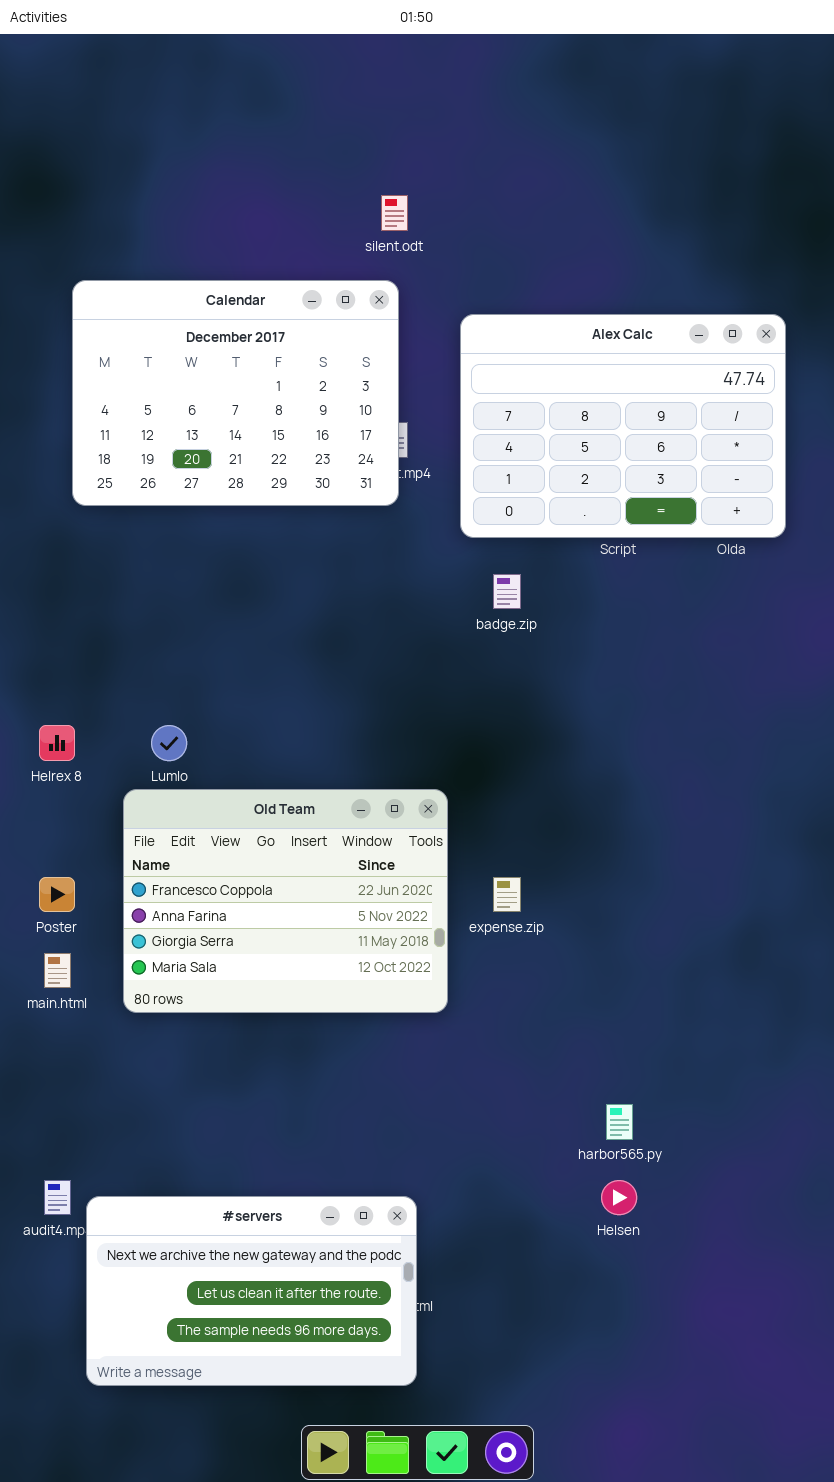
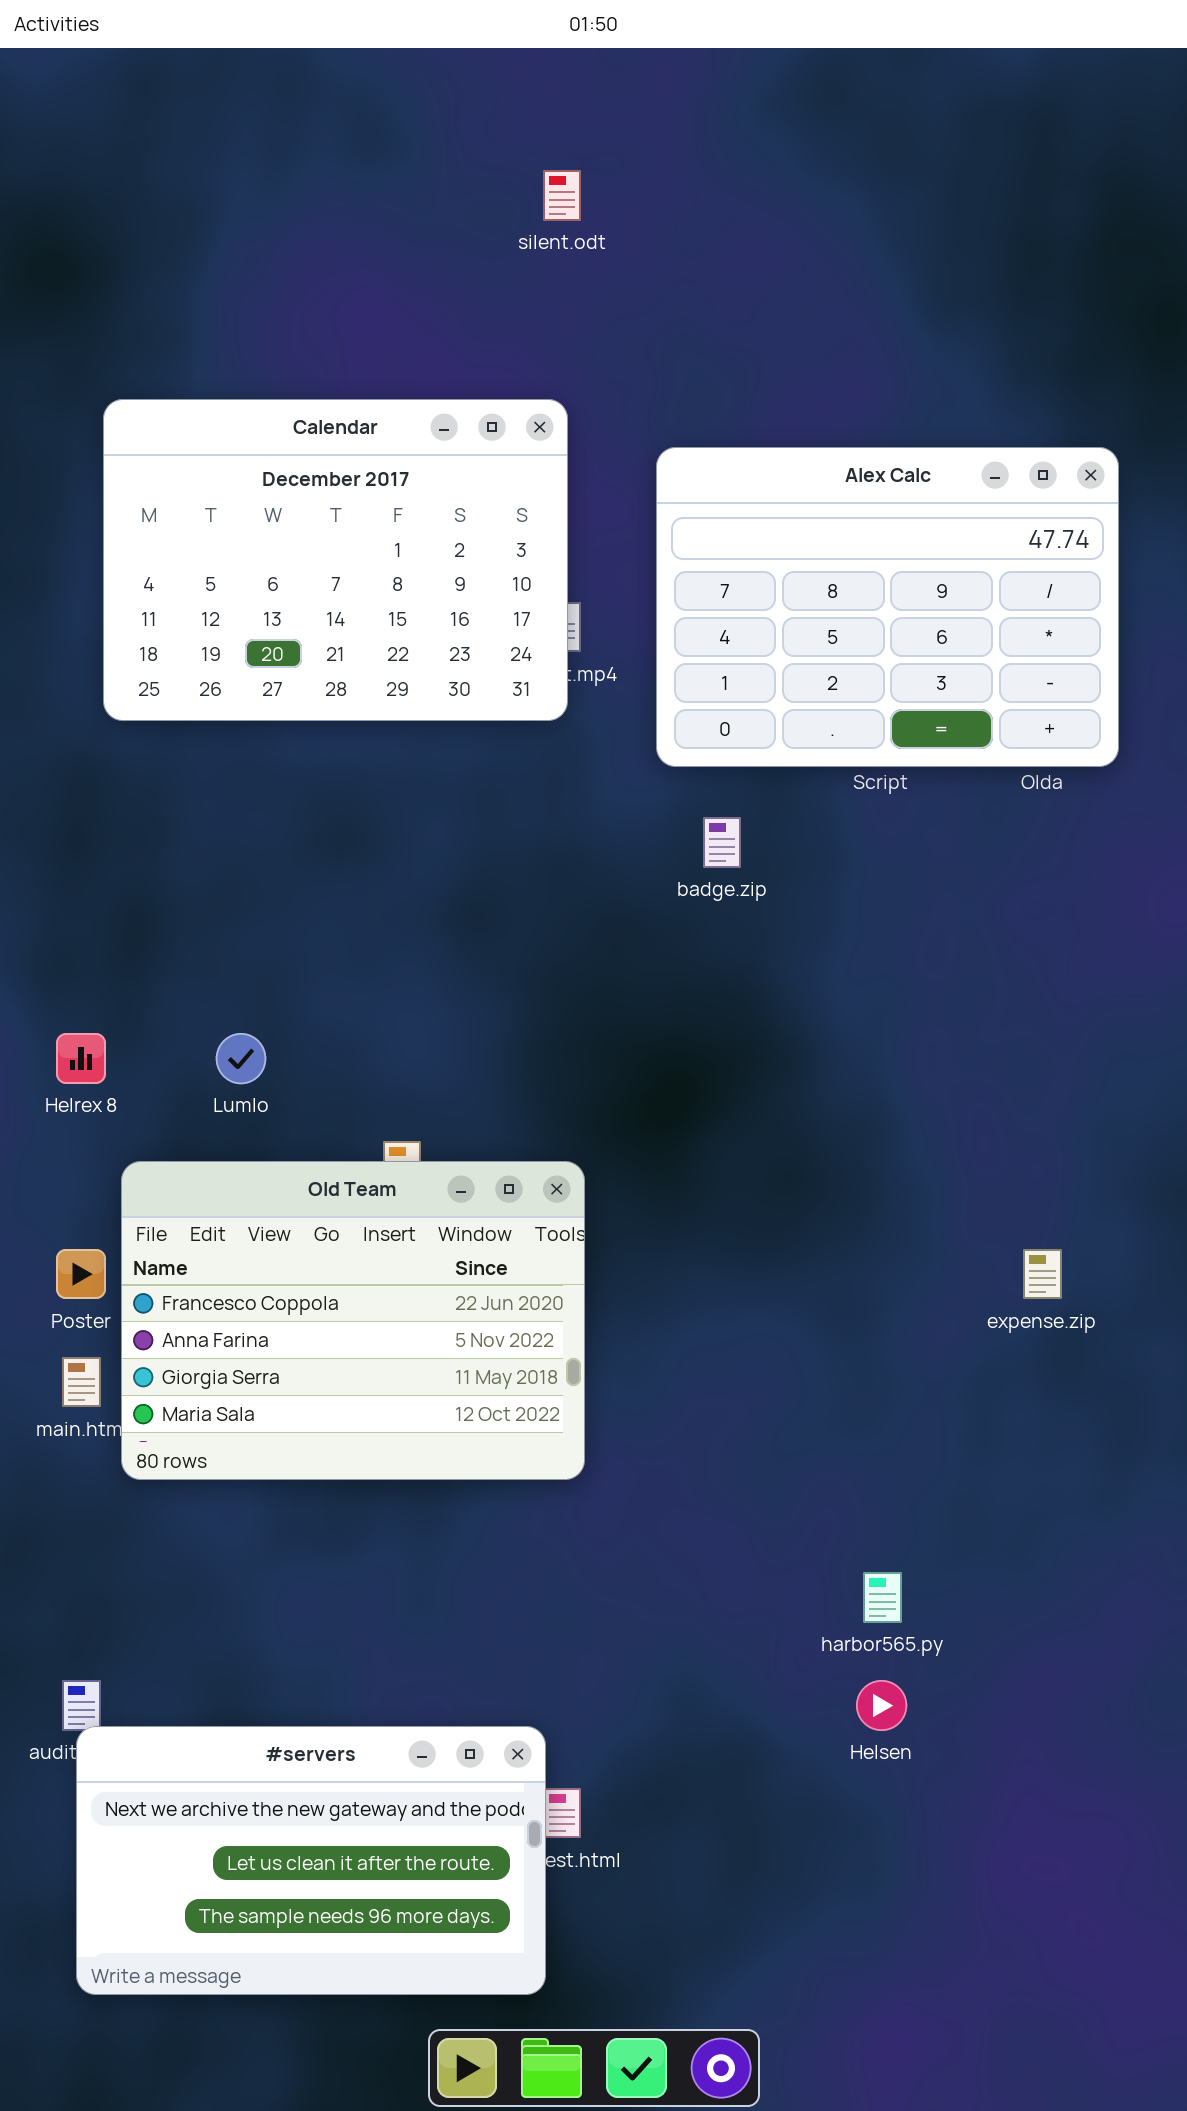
silent.odt: [381,195,408,231] -> [543,170,581,221], moved
Old Team: [123,789,448,1013] -> [121,1161,585,1480], moved
expense.zip: [493,877,521,912] -> [1023,1249,1062,1299], moved
#servers: [86,1196,417,1386] -> [76,1726,546,1995], moved

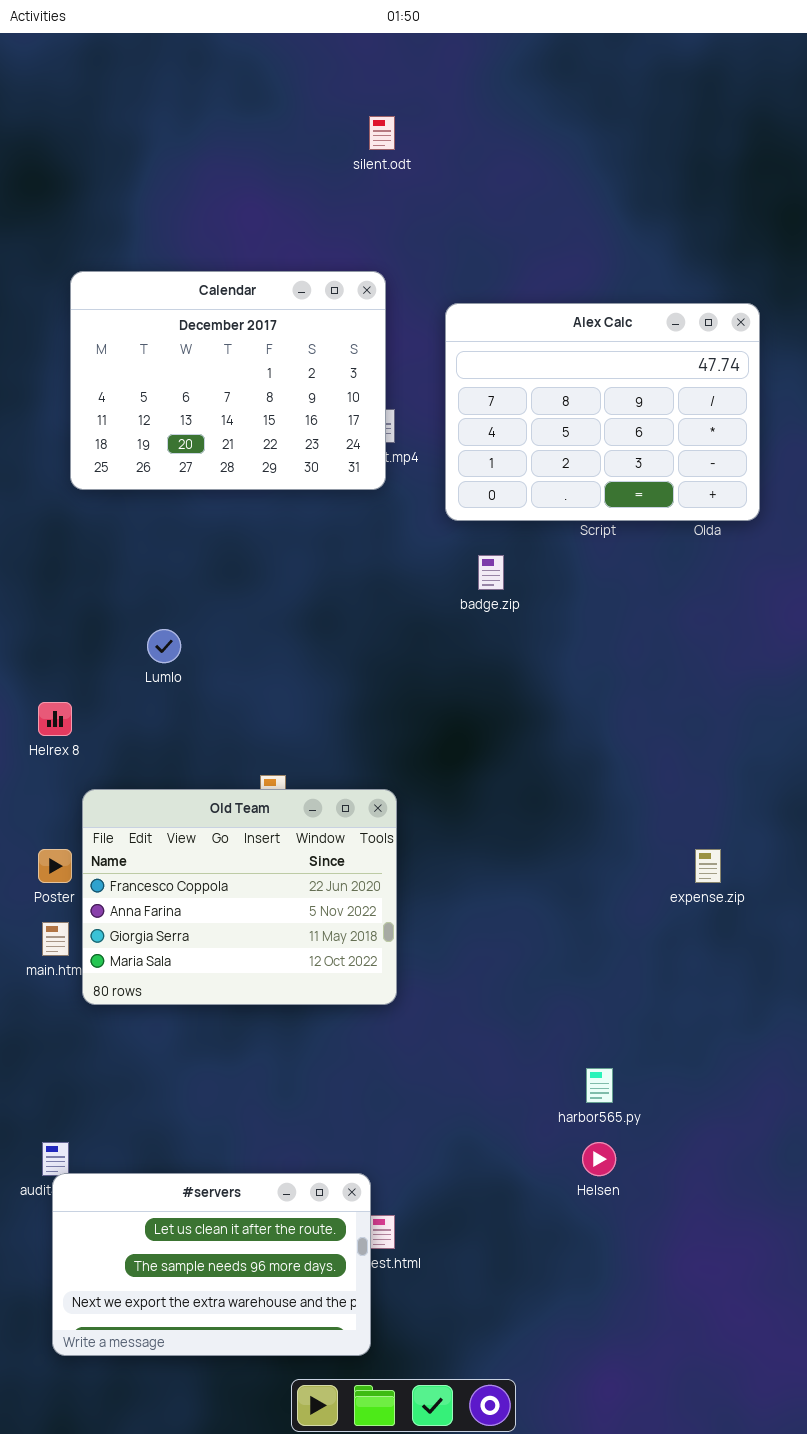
Lumlo: [216,1033,266,1084] -> [147,629,181,663], moved
#servers: [76,1726,546,1995] -> [52,1173,371,1356], scrolled down 1 row

